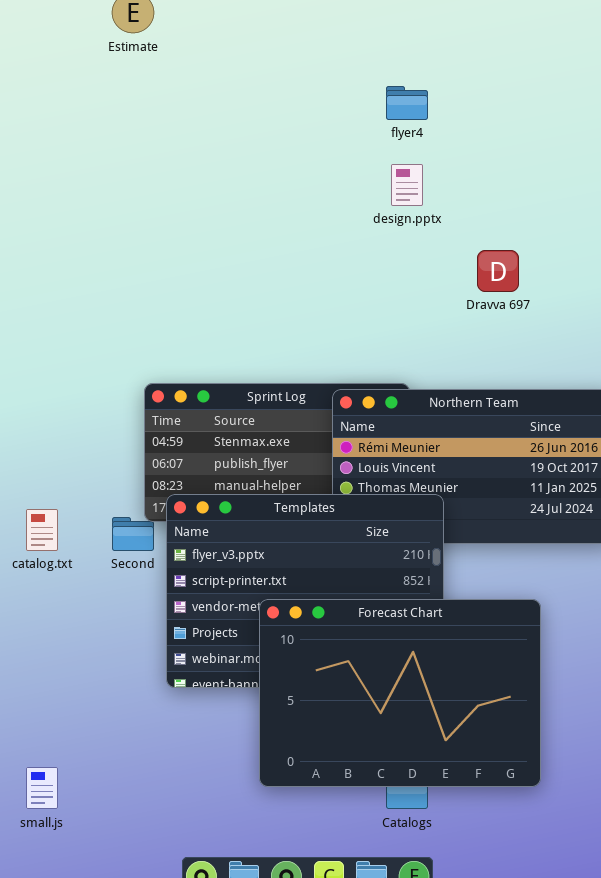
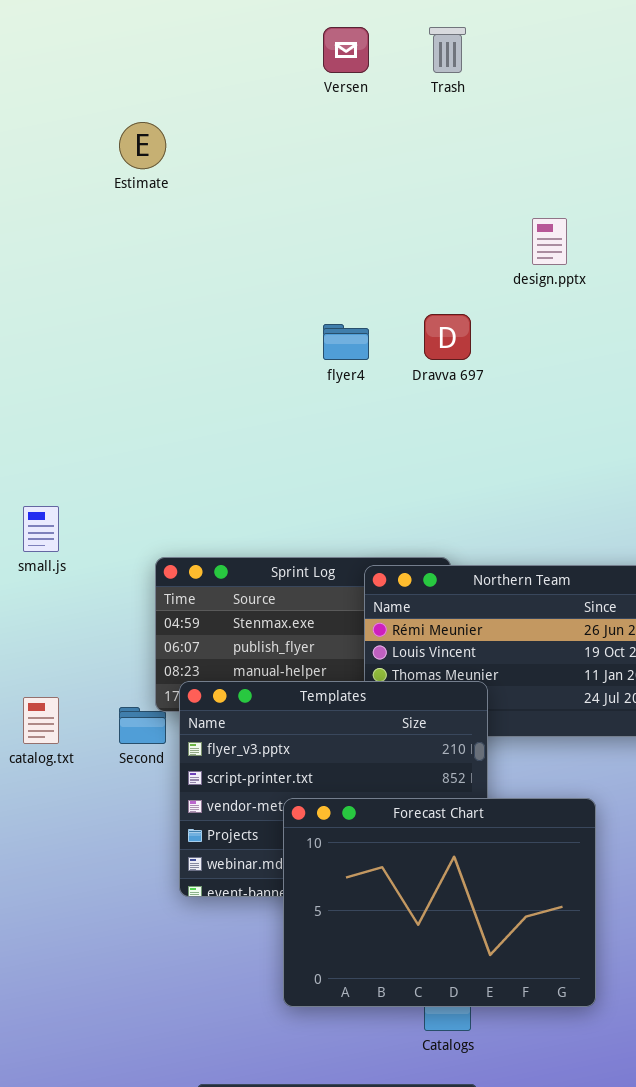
flyer4: [386,86,428,120] -> [323,324,369,360], moved
design.pptx: [391,164,423,206] -> [532,218,567,265], moved
Dravva 697: [477,250,519,292] -> [424,314,471,360], moved
small.js: [26,767,58,809] -> [23,506,59,552], moved

